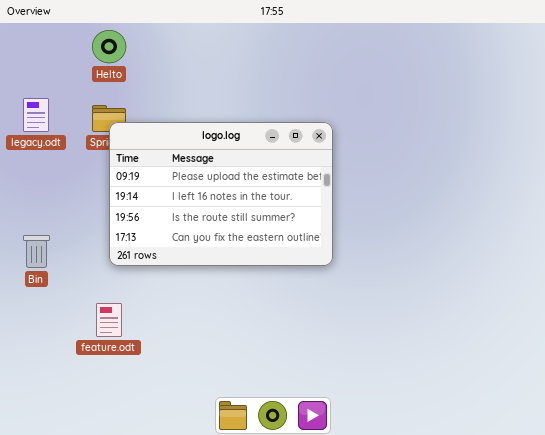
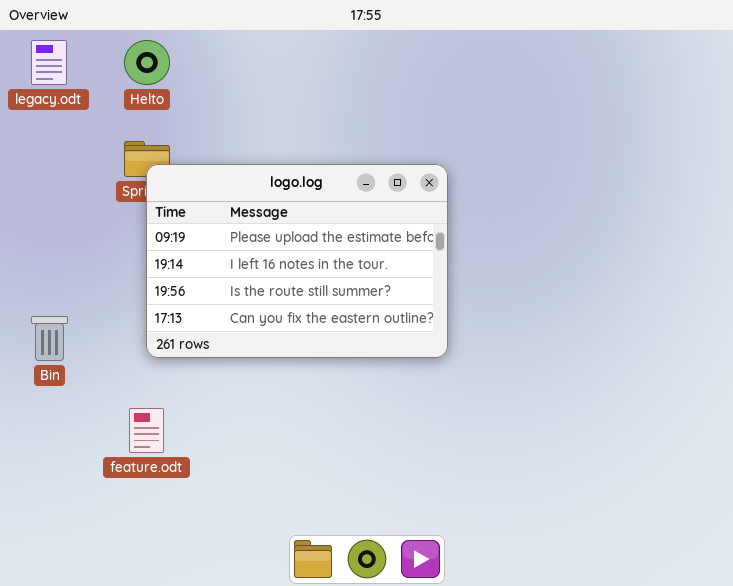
legacy.odt: [23,98,49,132] -> [31,40,67,85], moved

